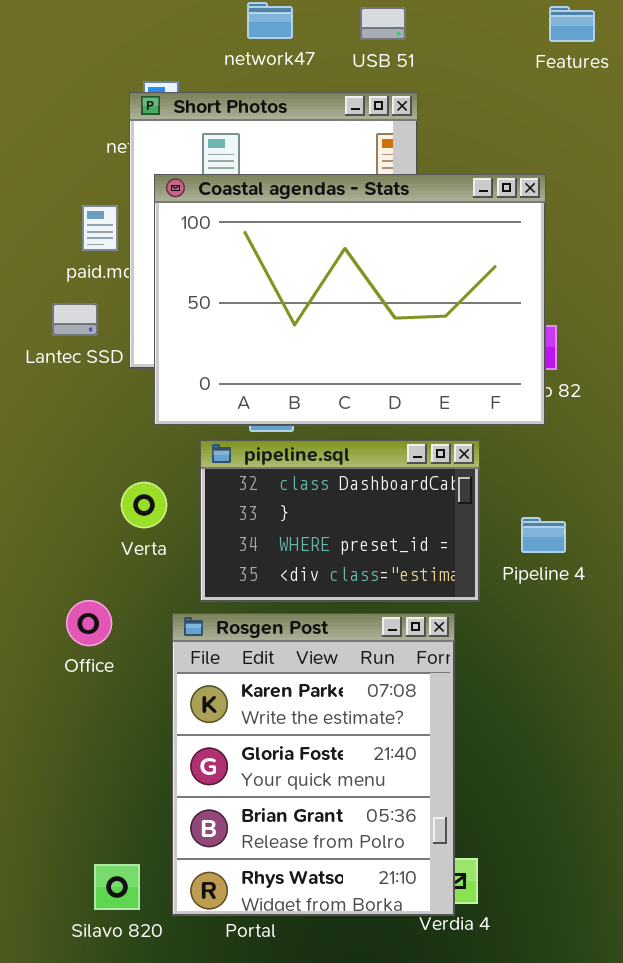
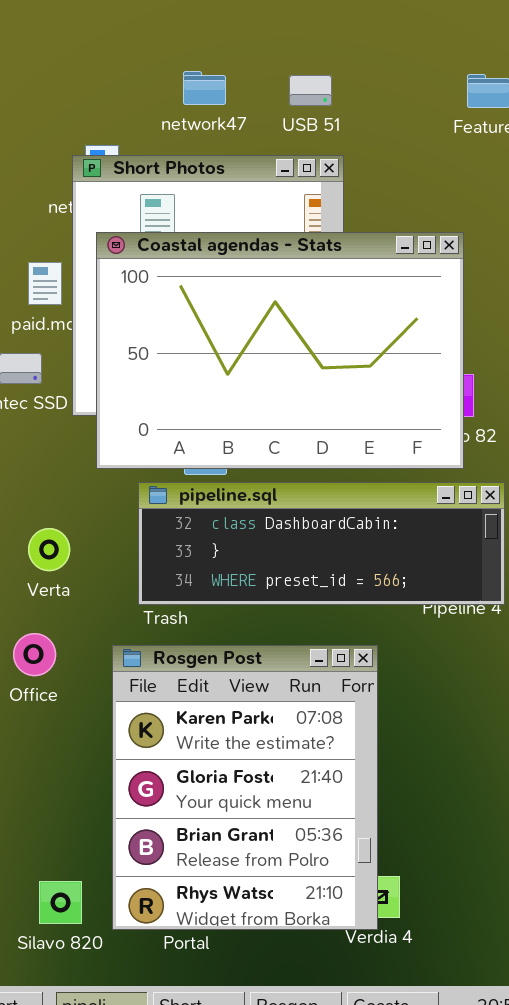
pipeline.sql: [200,440,480,602] -> [138,482,505,605], resized
Verta: [121,482,167,528] -> [28,528,70,571], moved

